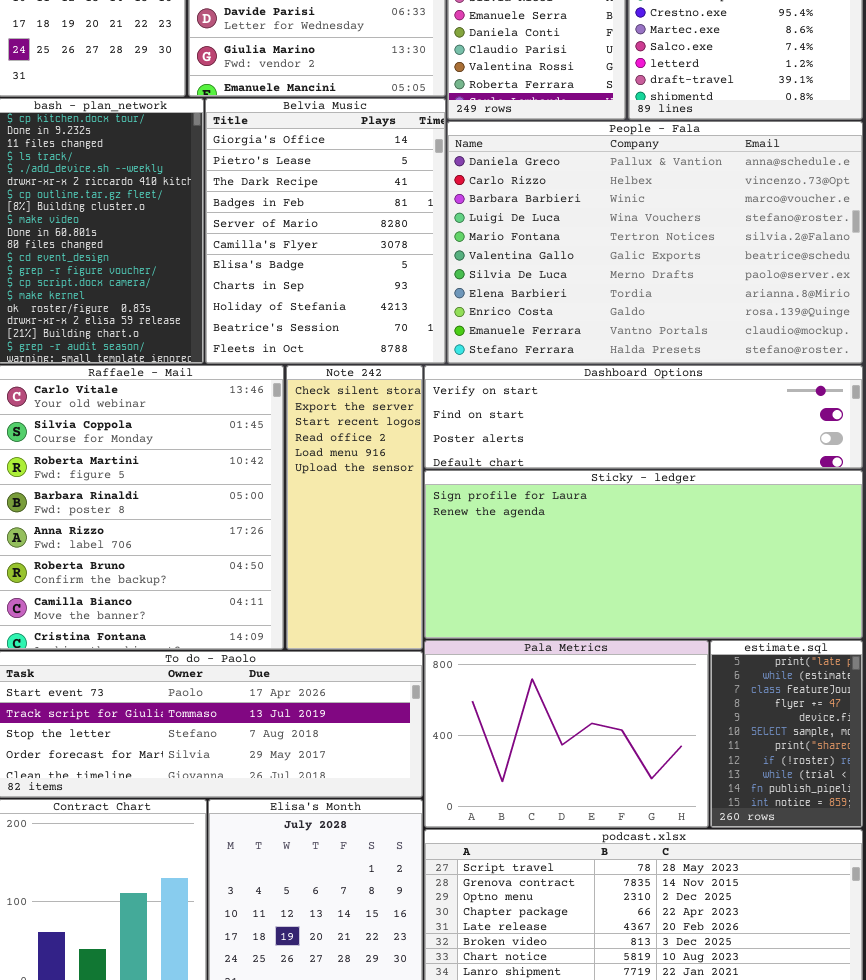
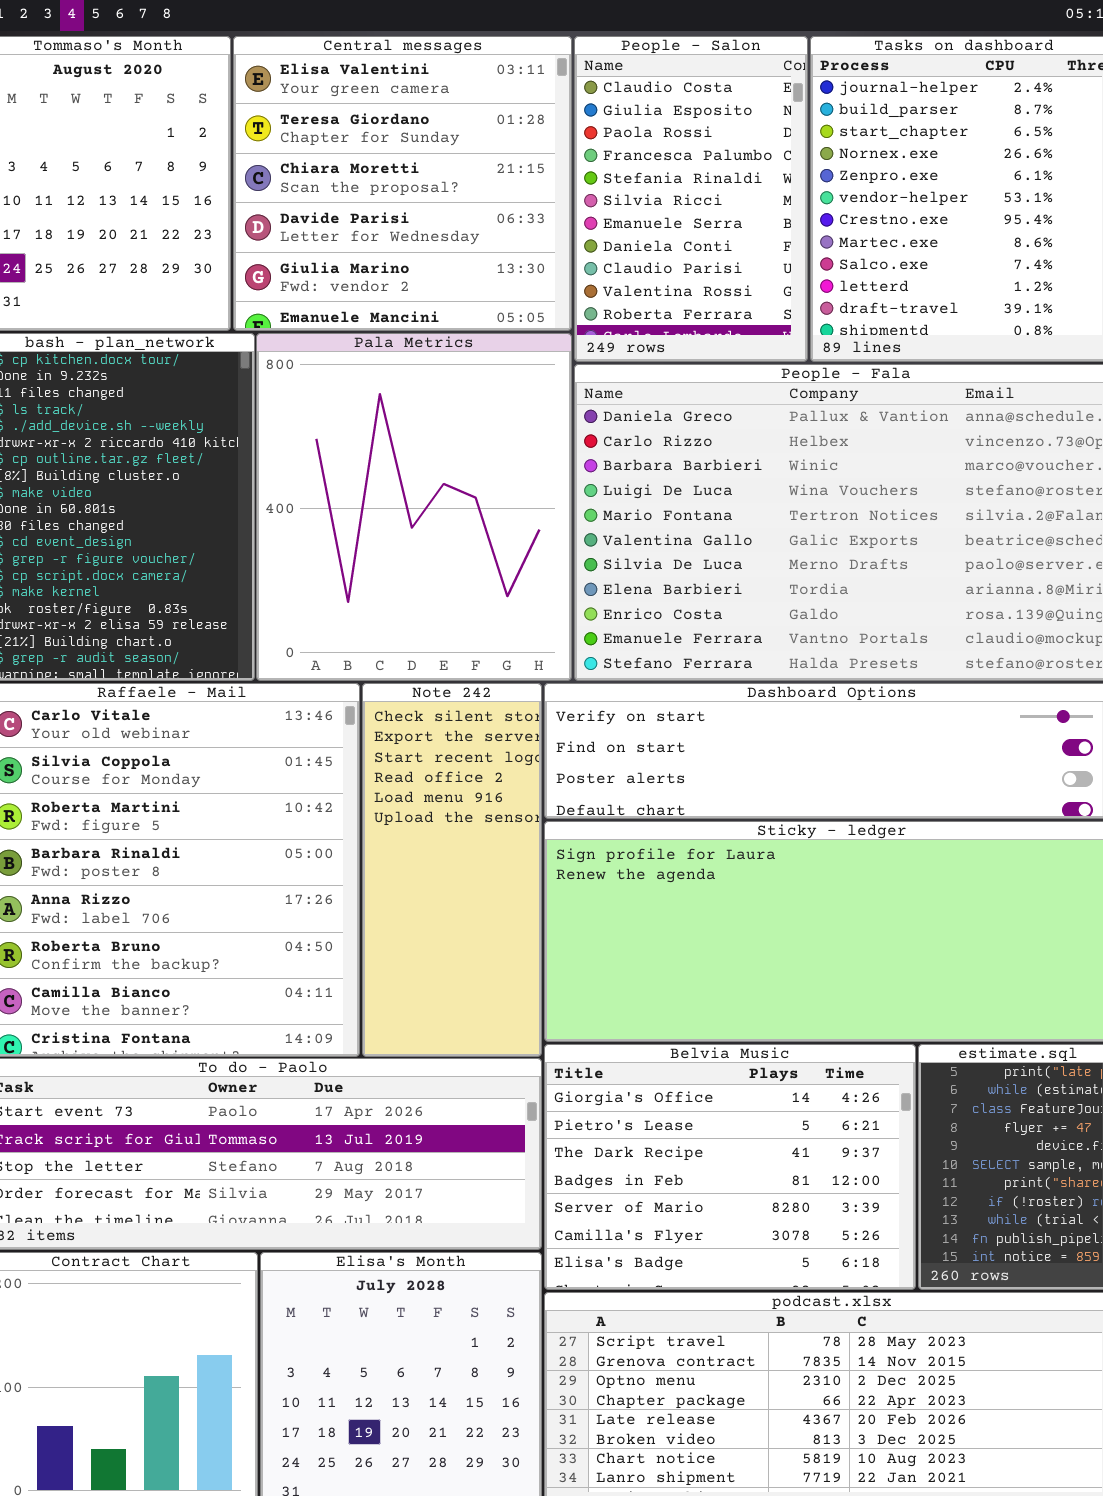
Belvia Music: [205,98,446,364] -> [544,1044,916,1290], moved, resized
Pala Metrics: [424,640,709,828] -> [256,333,572,681], moved, resized

